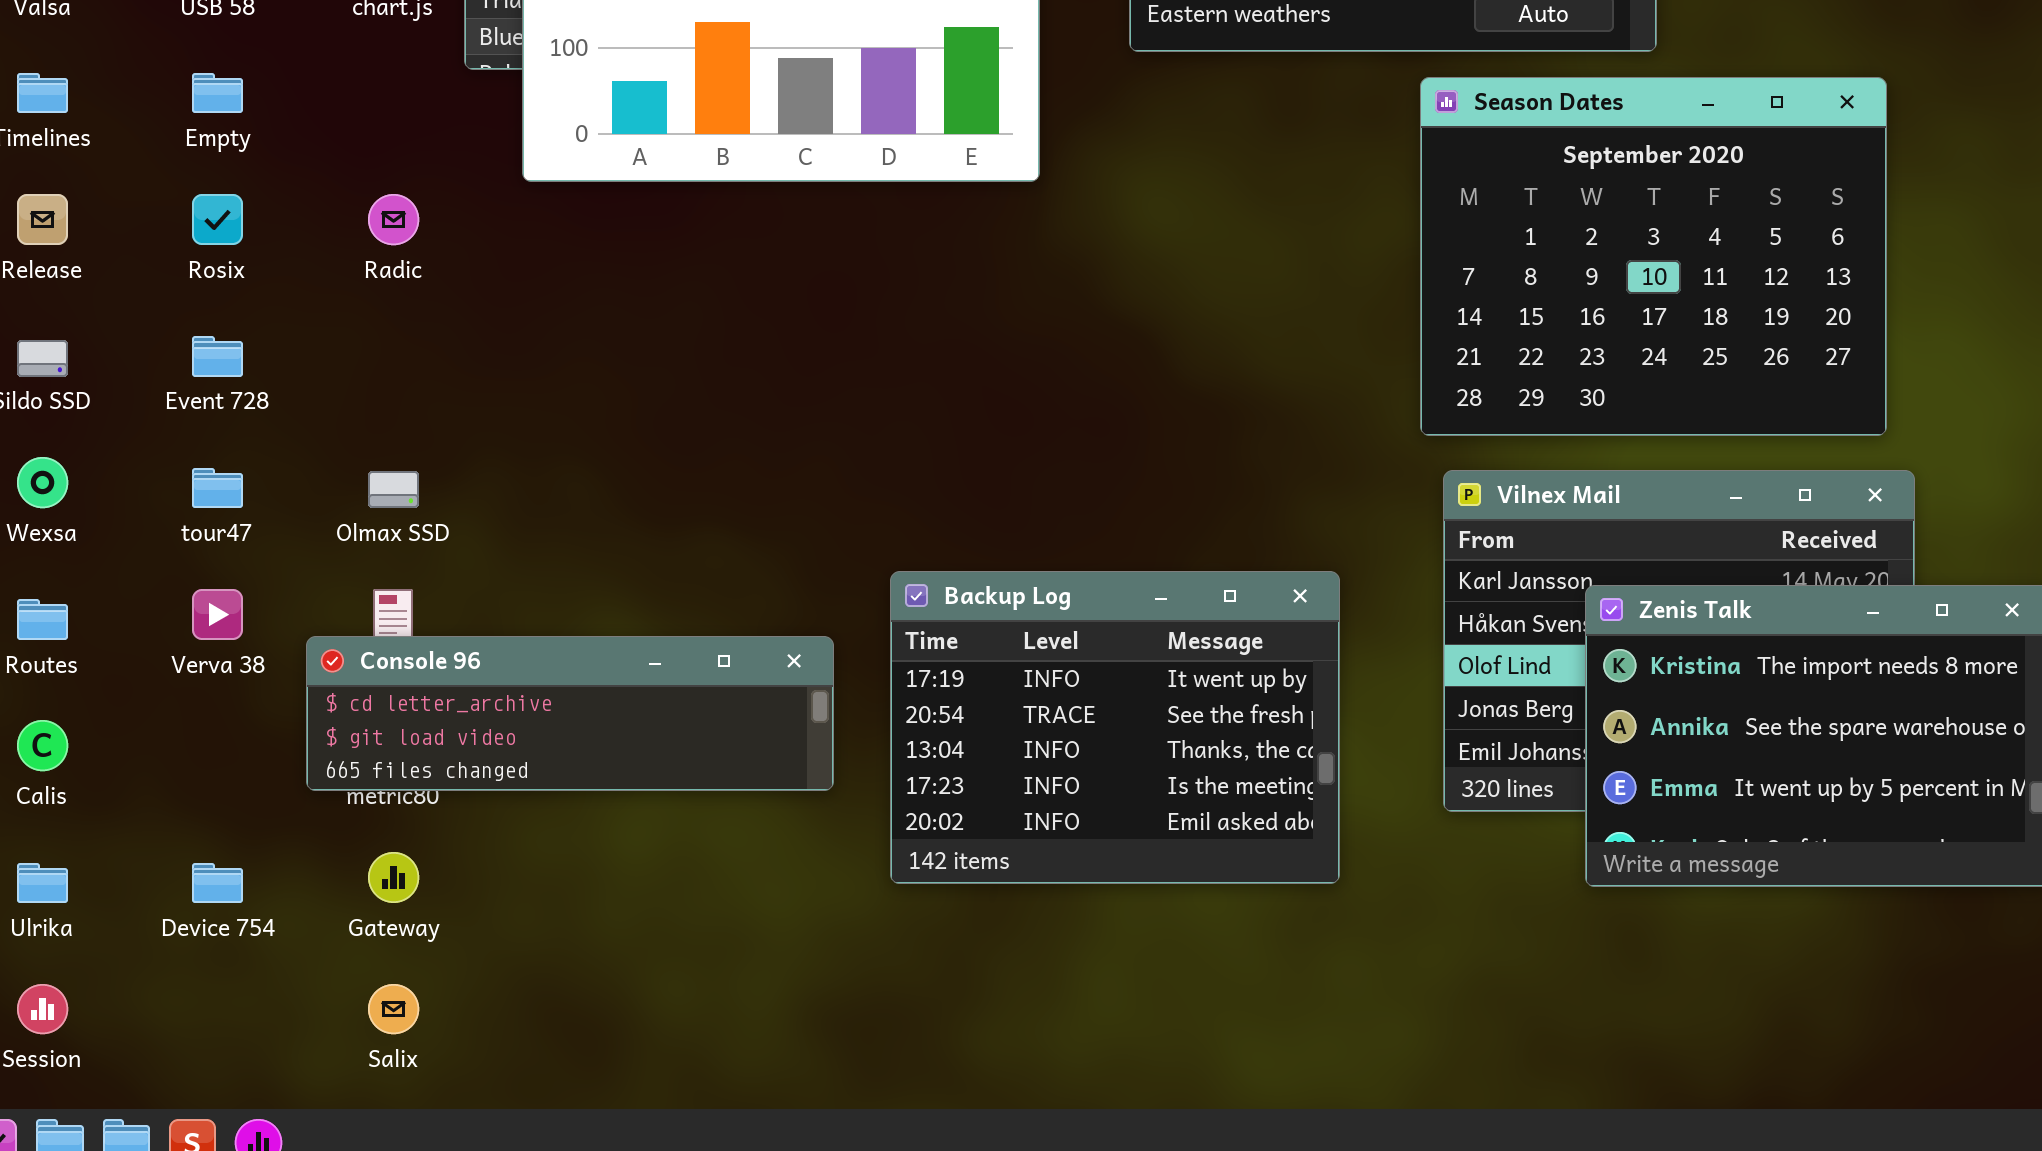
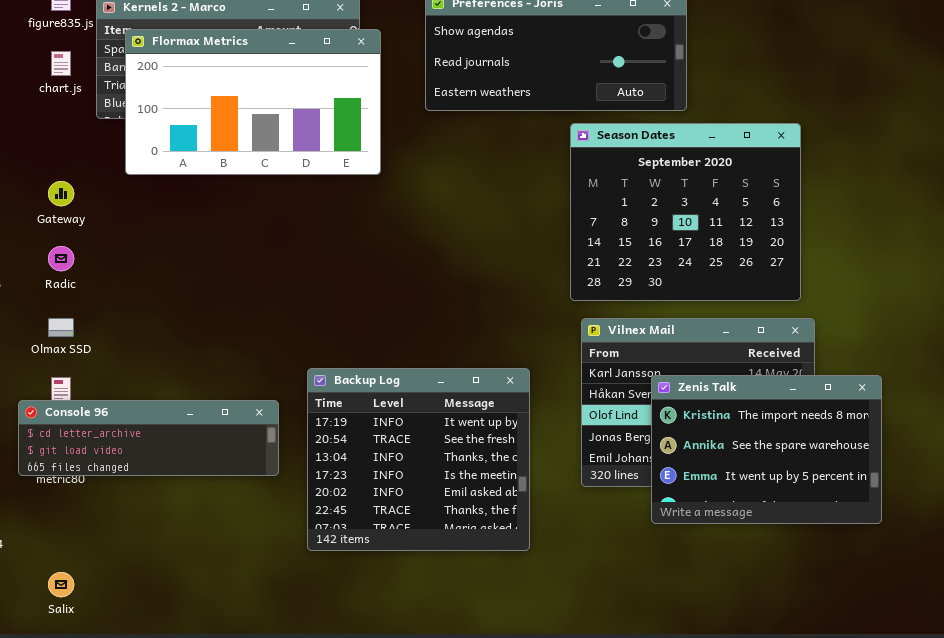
Radic: [368,194,419,245] -> [48,246,74,271], moved
Backup Log: [890,571,1340,884] -> [307,368,530,551], resized
Gateway: [368,852,419,903] -> [48,181,74,206], moved

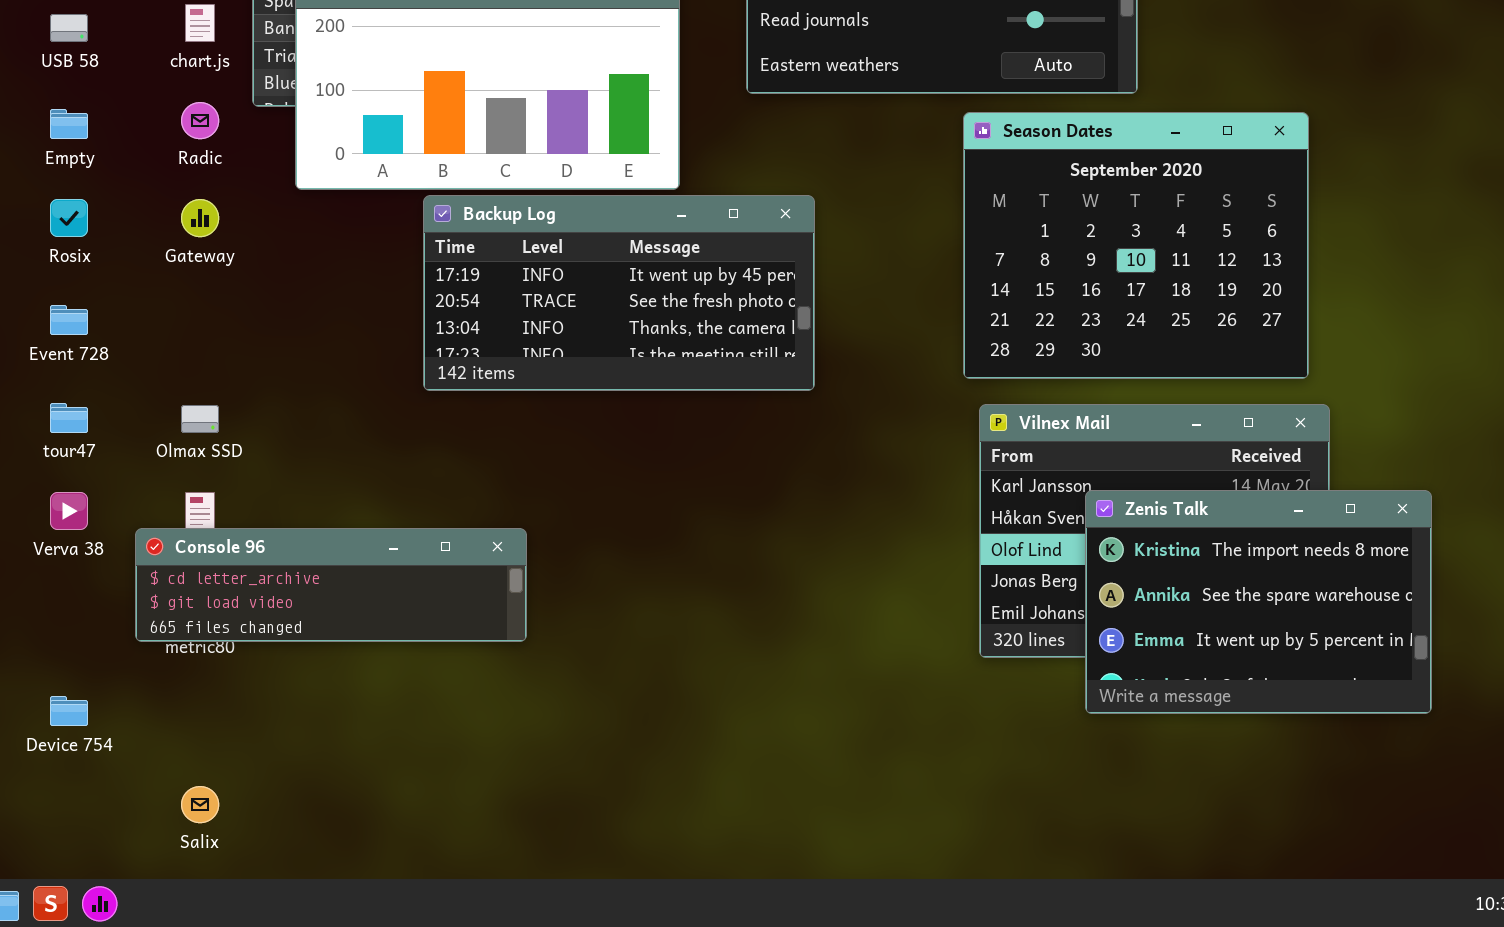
Radic: [48,246,74,271] -> [181,102,219,139], moved
Backup Log: [307,368,530,551] -> [423,195,815,391], moved, resized

